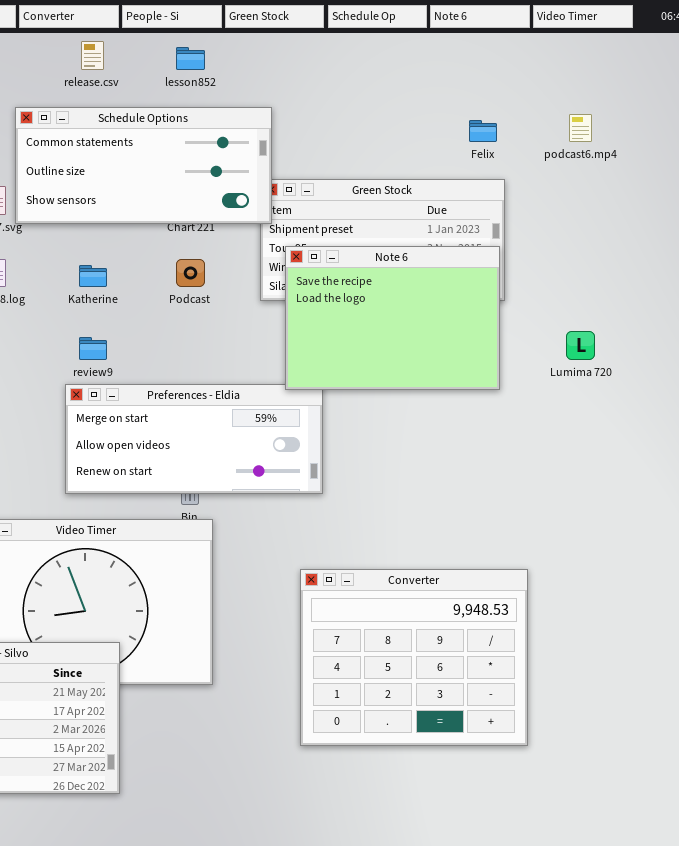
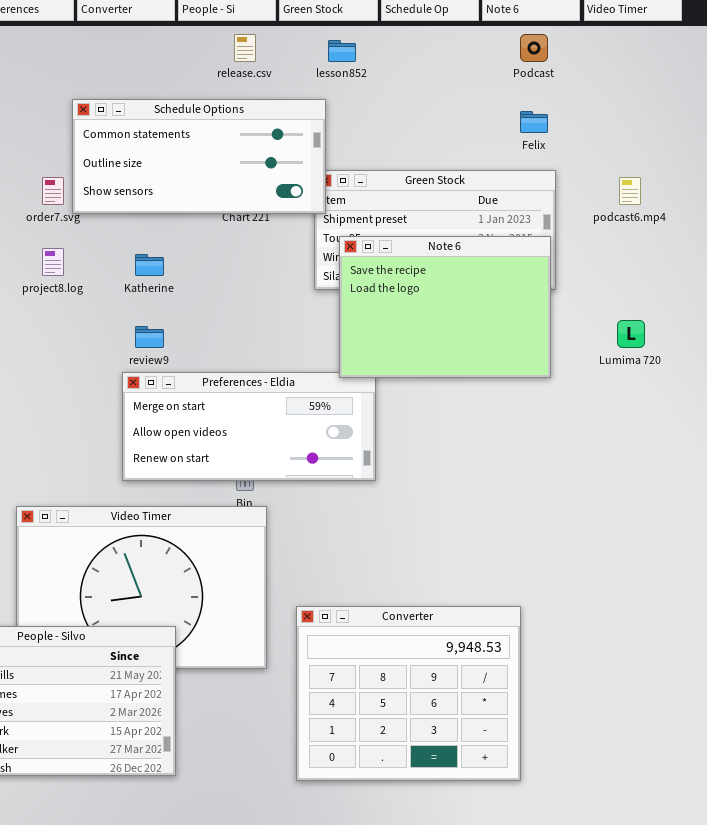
release.csv: [81,41,104,70] -> [234,34,256,62], moved
lesson852: [176,47,205,70] -> [328,40,356,62], moved
podcast6.mp4: [569,114,592,142] -> [619,177,641,205], moved
Podcast: [176,259,205,287] -> [520,34,548,62], moved
Converter: [300,569,528,746] -> [296,606,521,781], moved

